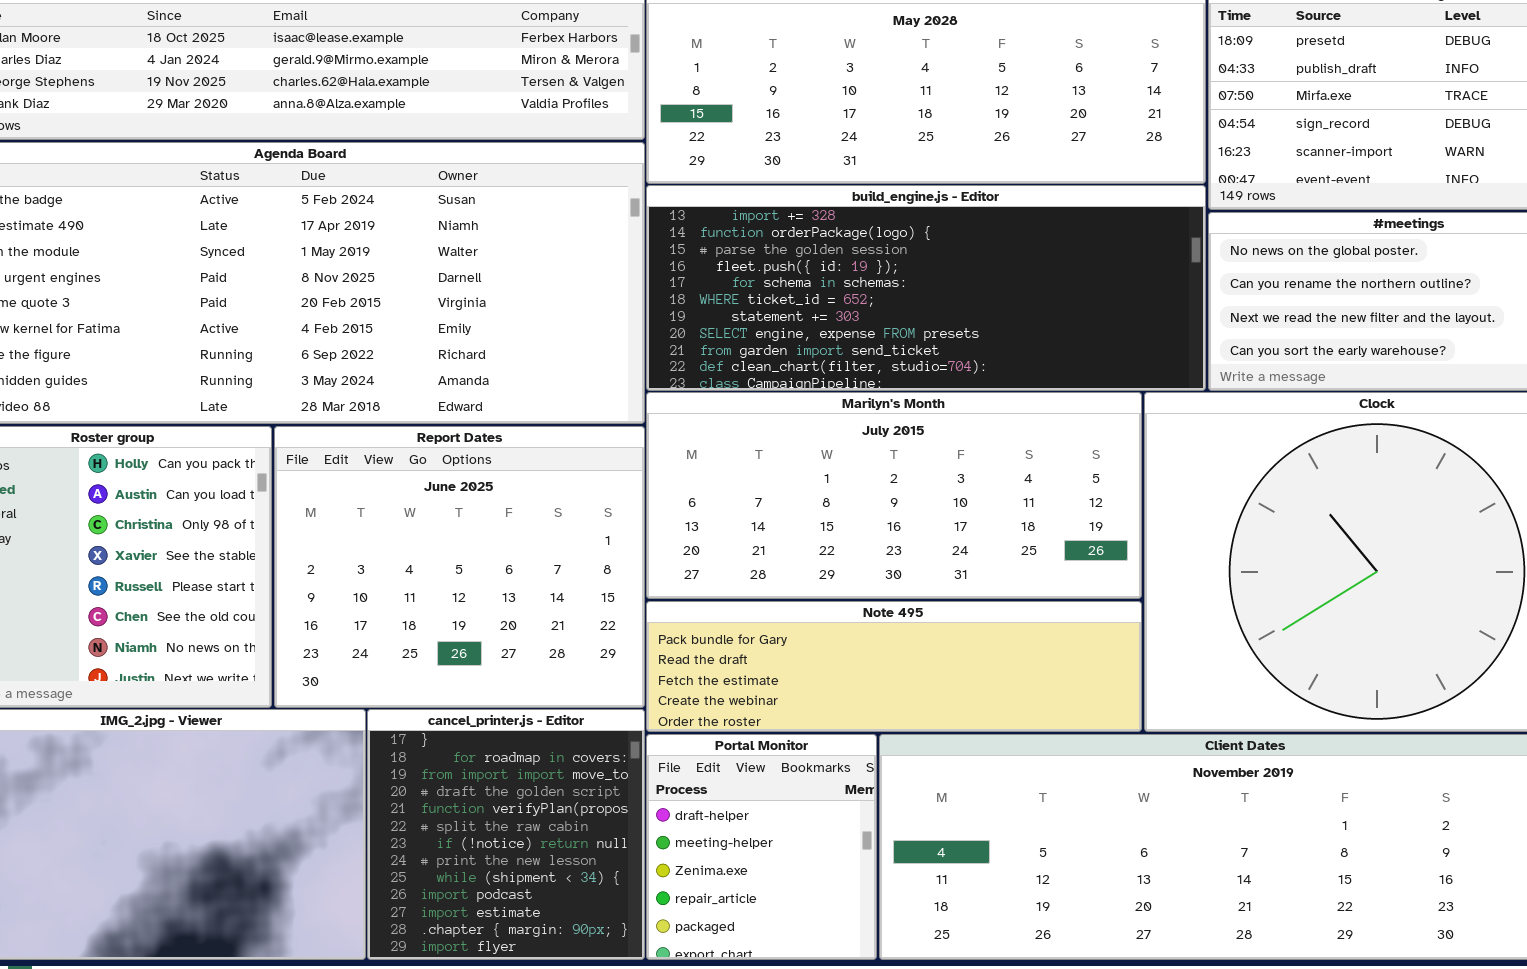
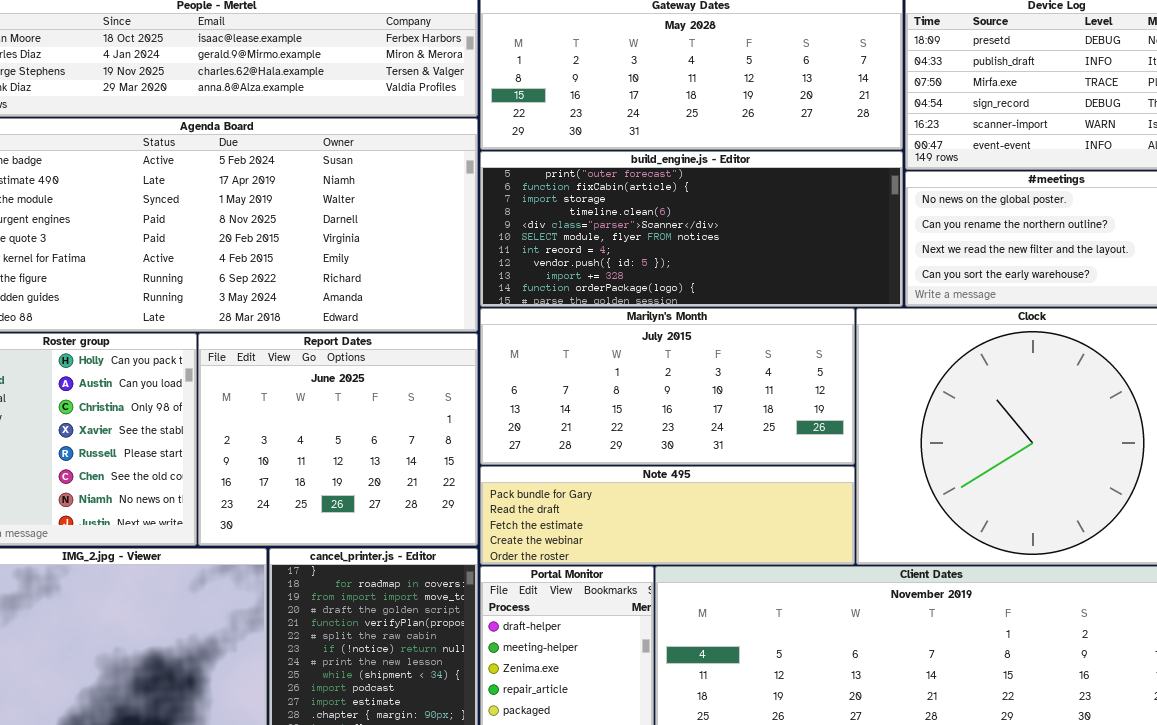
build_engine.js - Editor: [646,185,1206,391] -> [480,151,903,307], scrolled up 8 rows

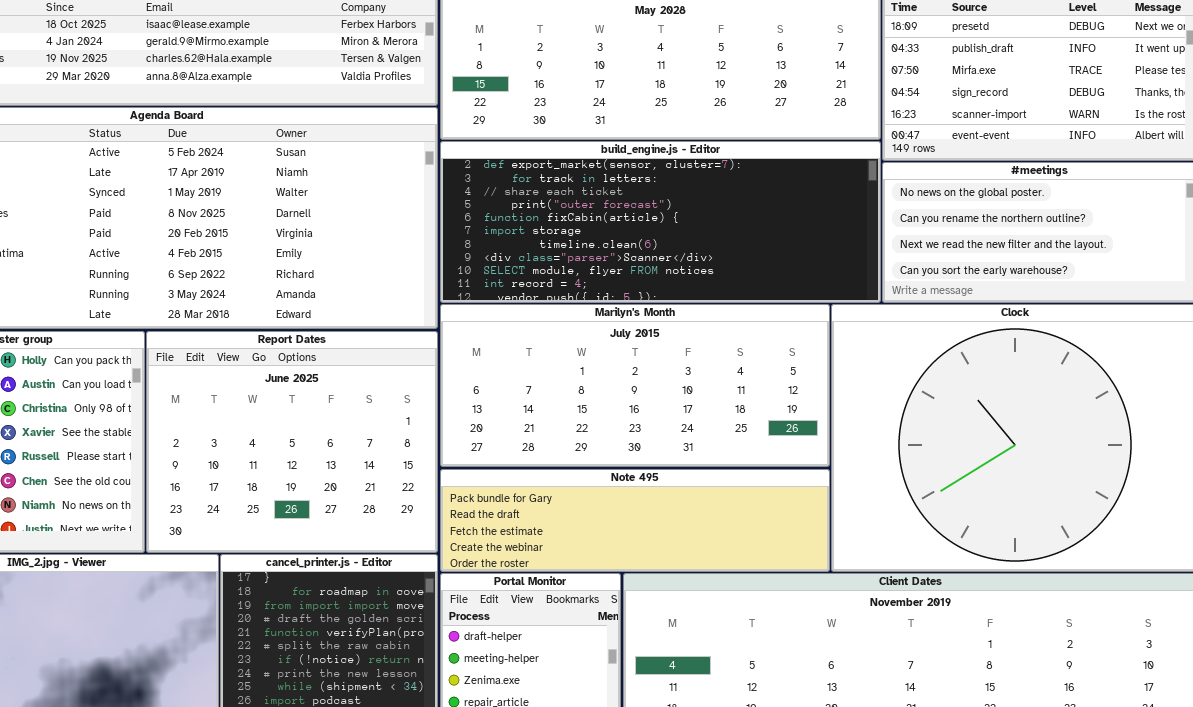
build_engine.js - Editor: [480,151,903,307] -> [440,141,881,303], scrolled up 3 rows

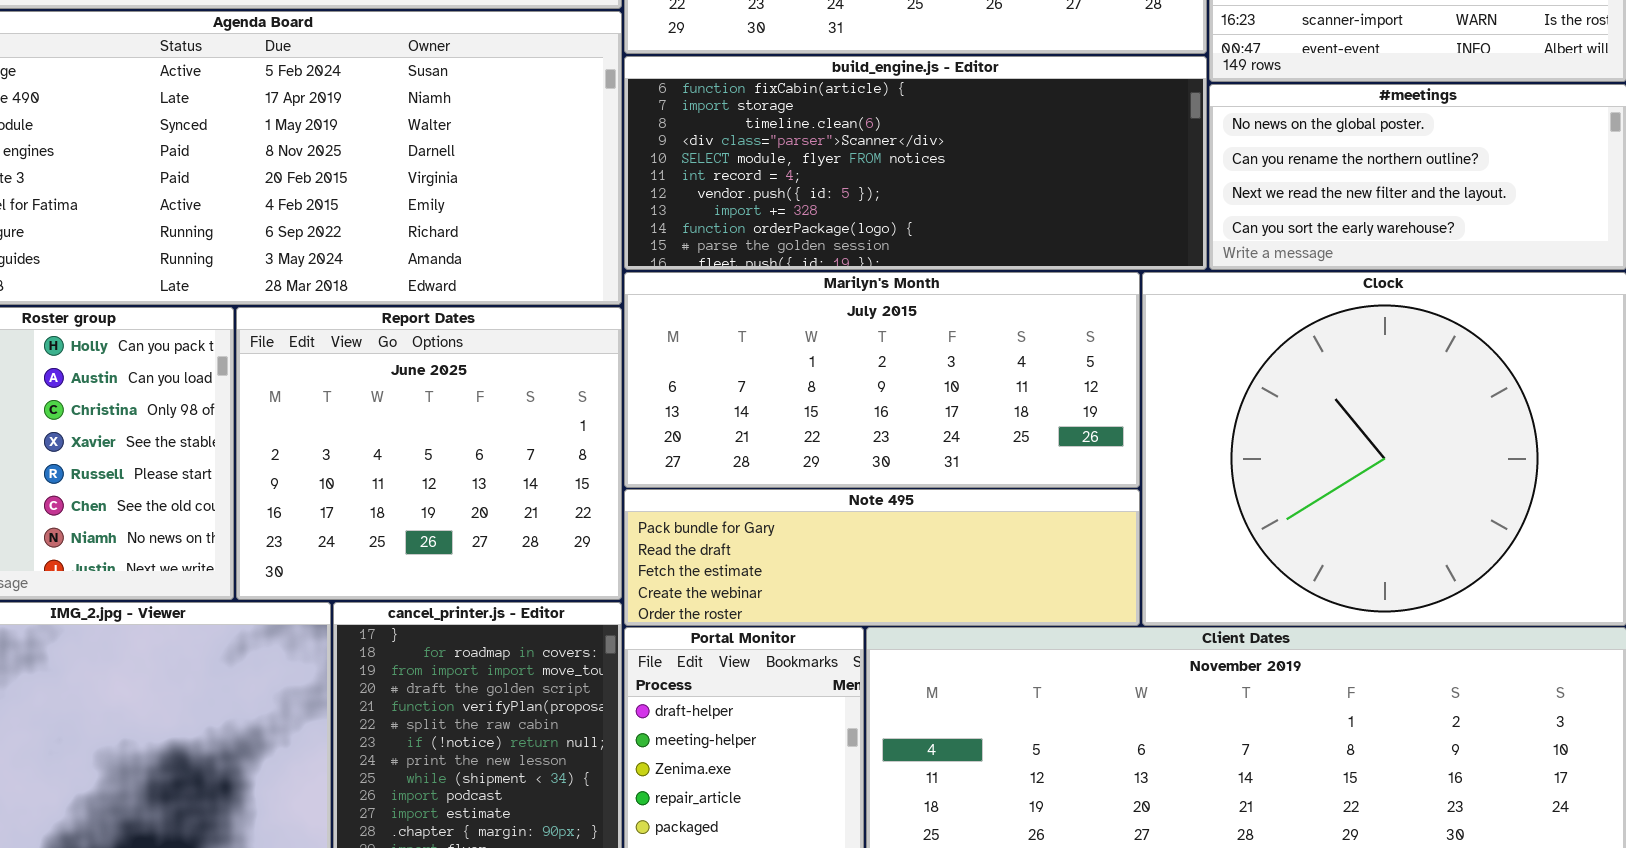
build_engine.js - Editor: [440,141,881,303] -> [624,56,1207,270], scrolled down 4 rows

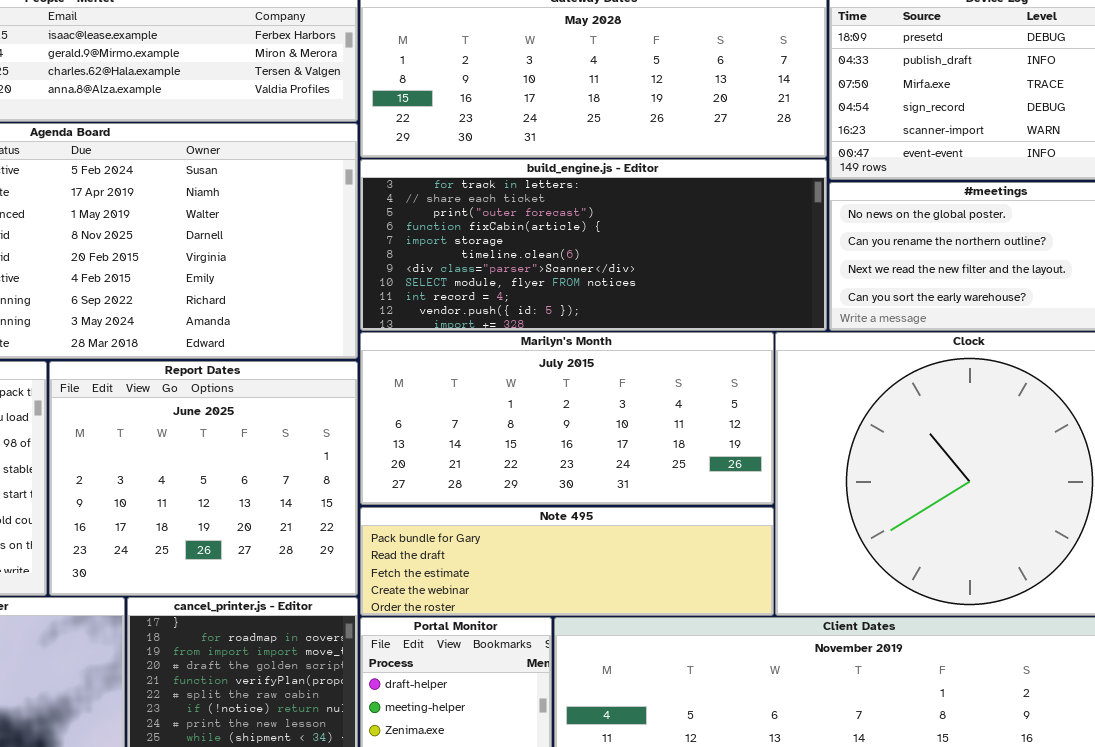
build_engine.js - Editor: [624,56,1207,270] -> [360,159,827,331], scrolled up 3 rows

